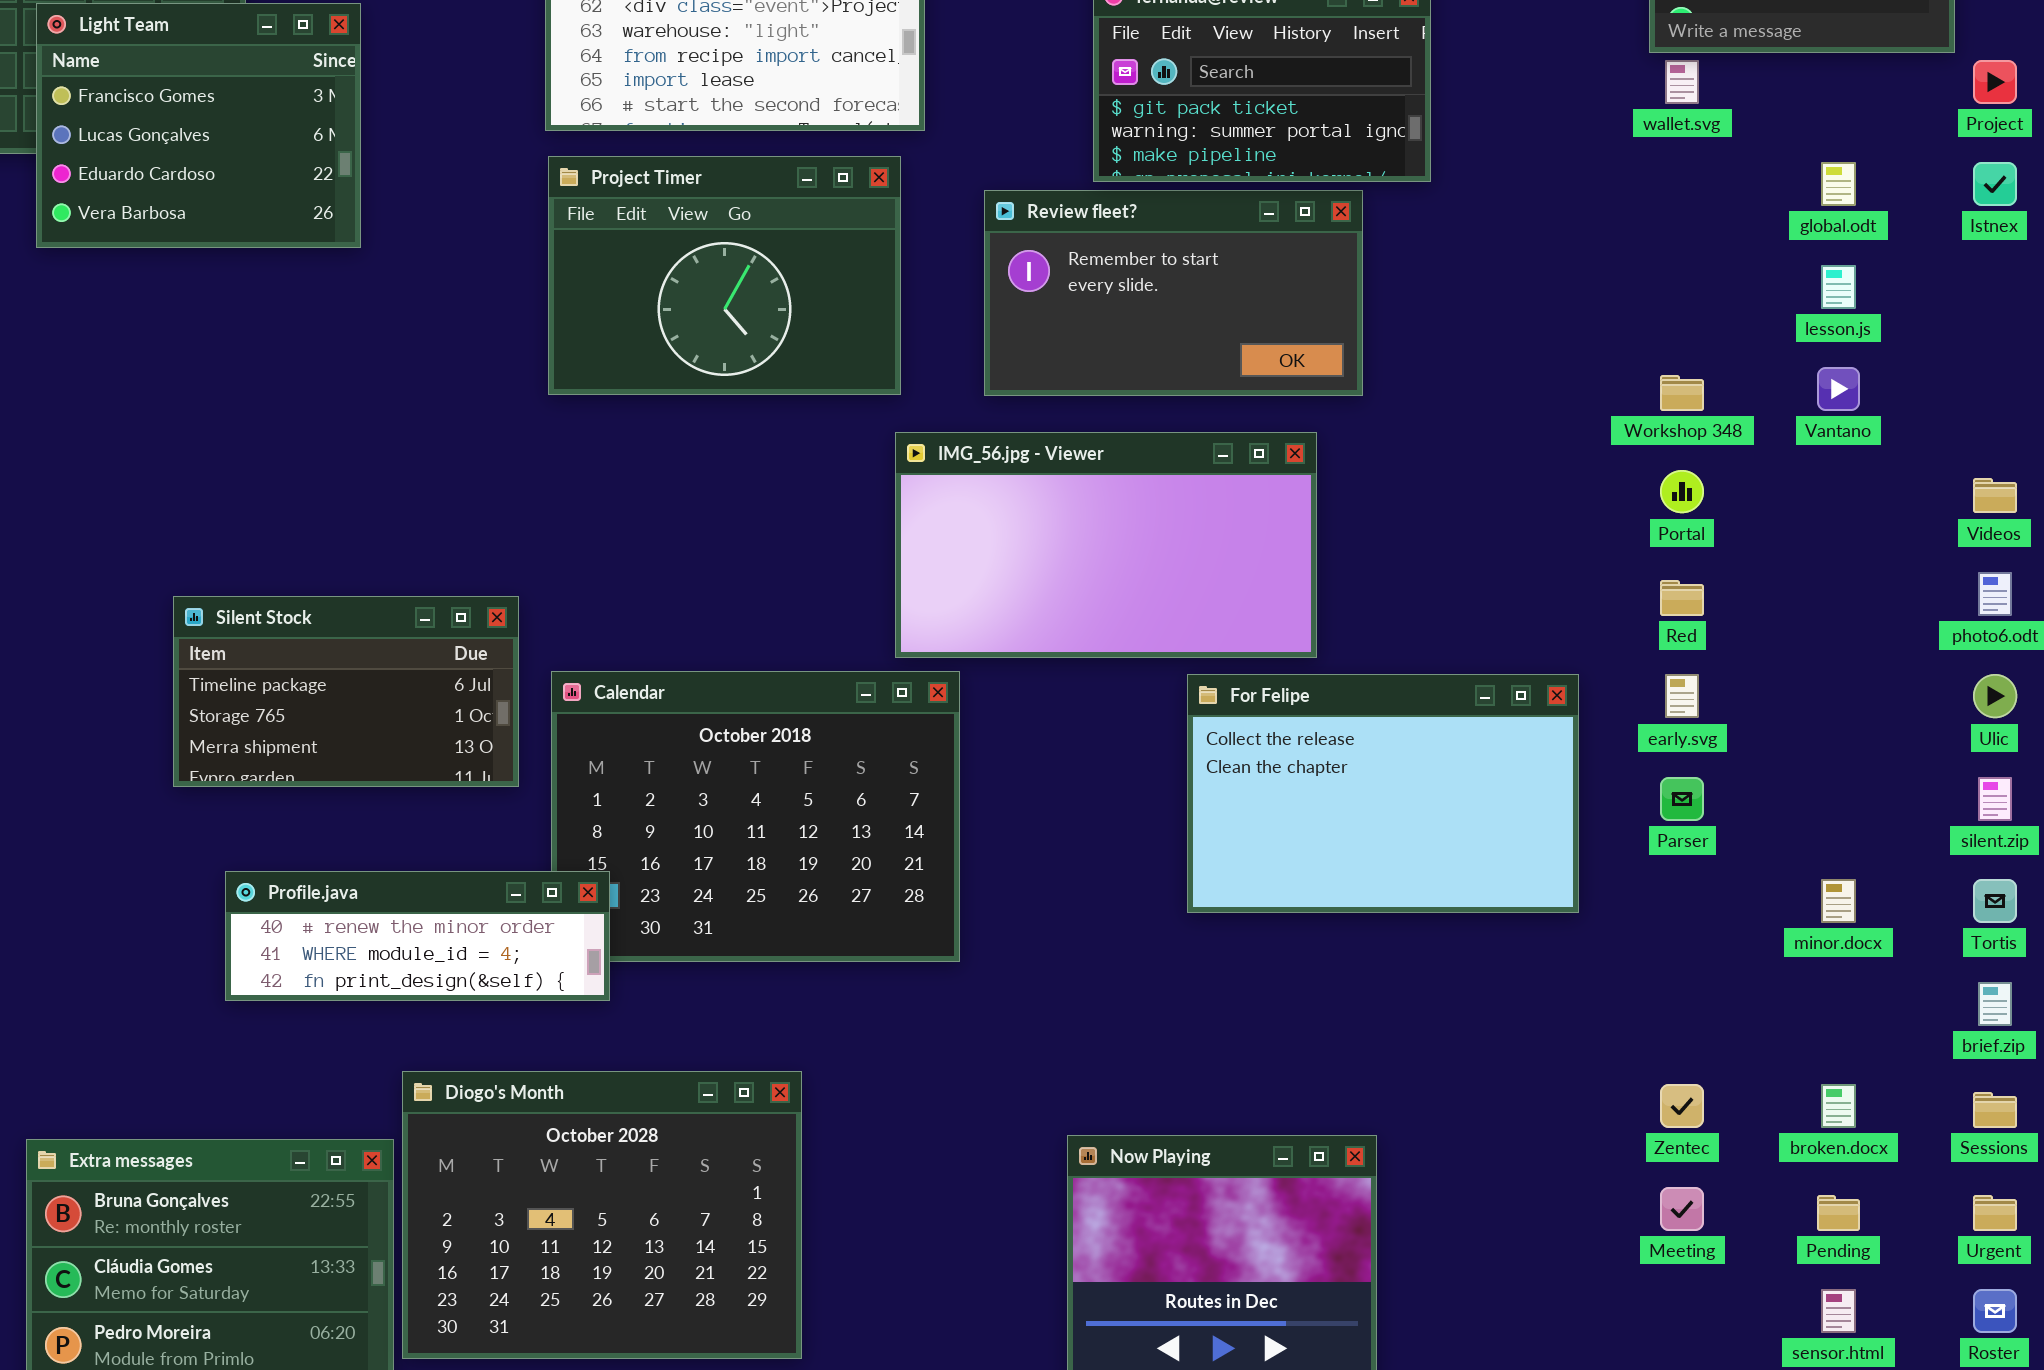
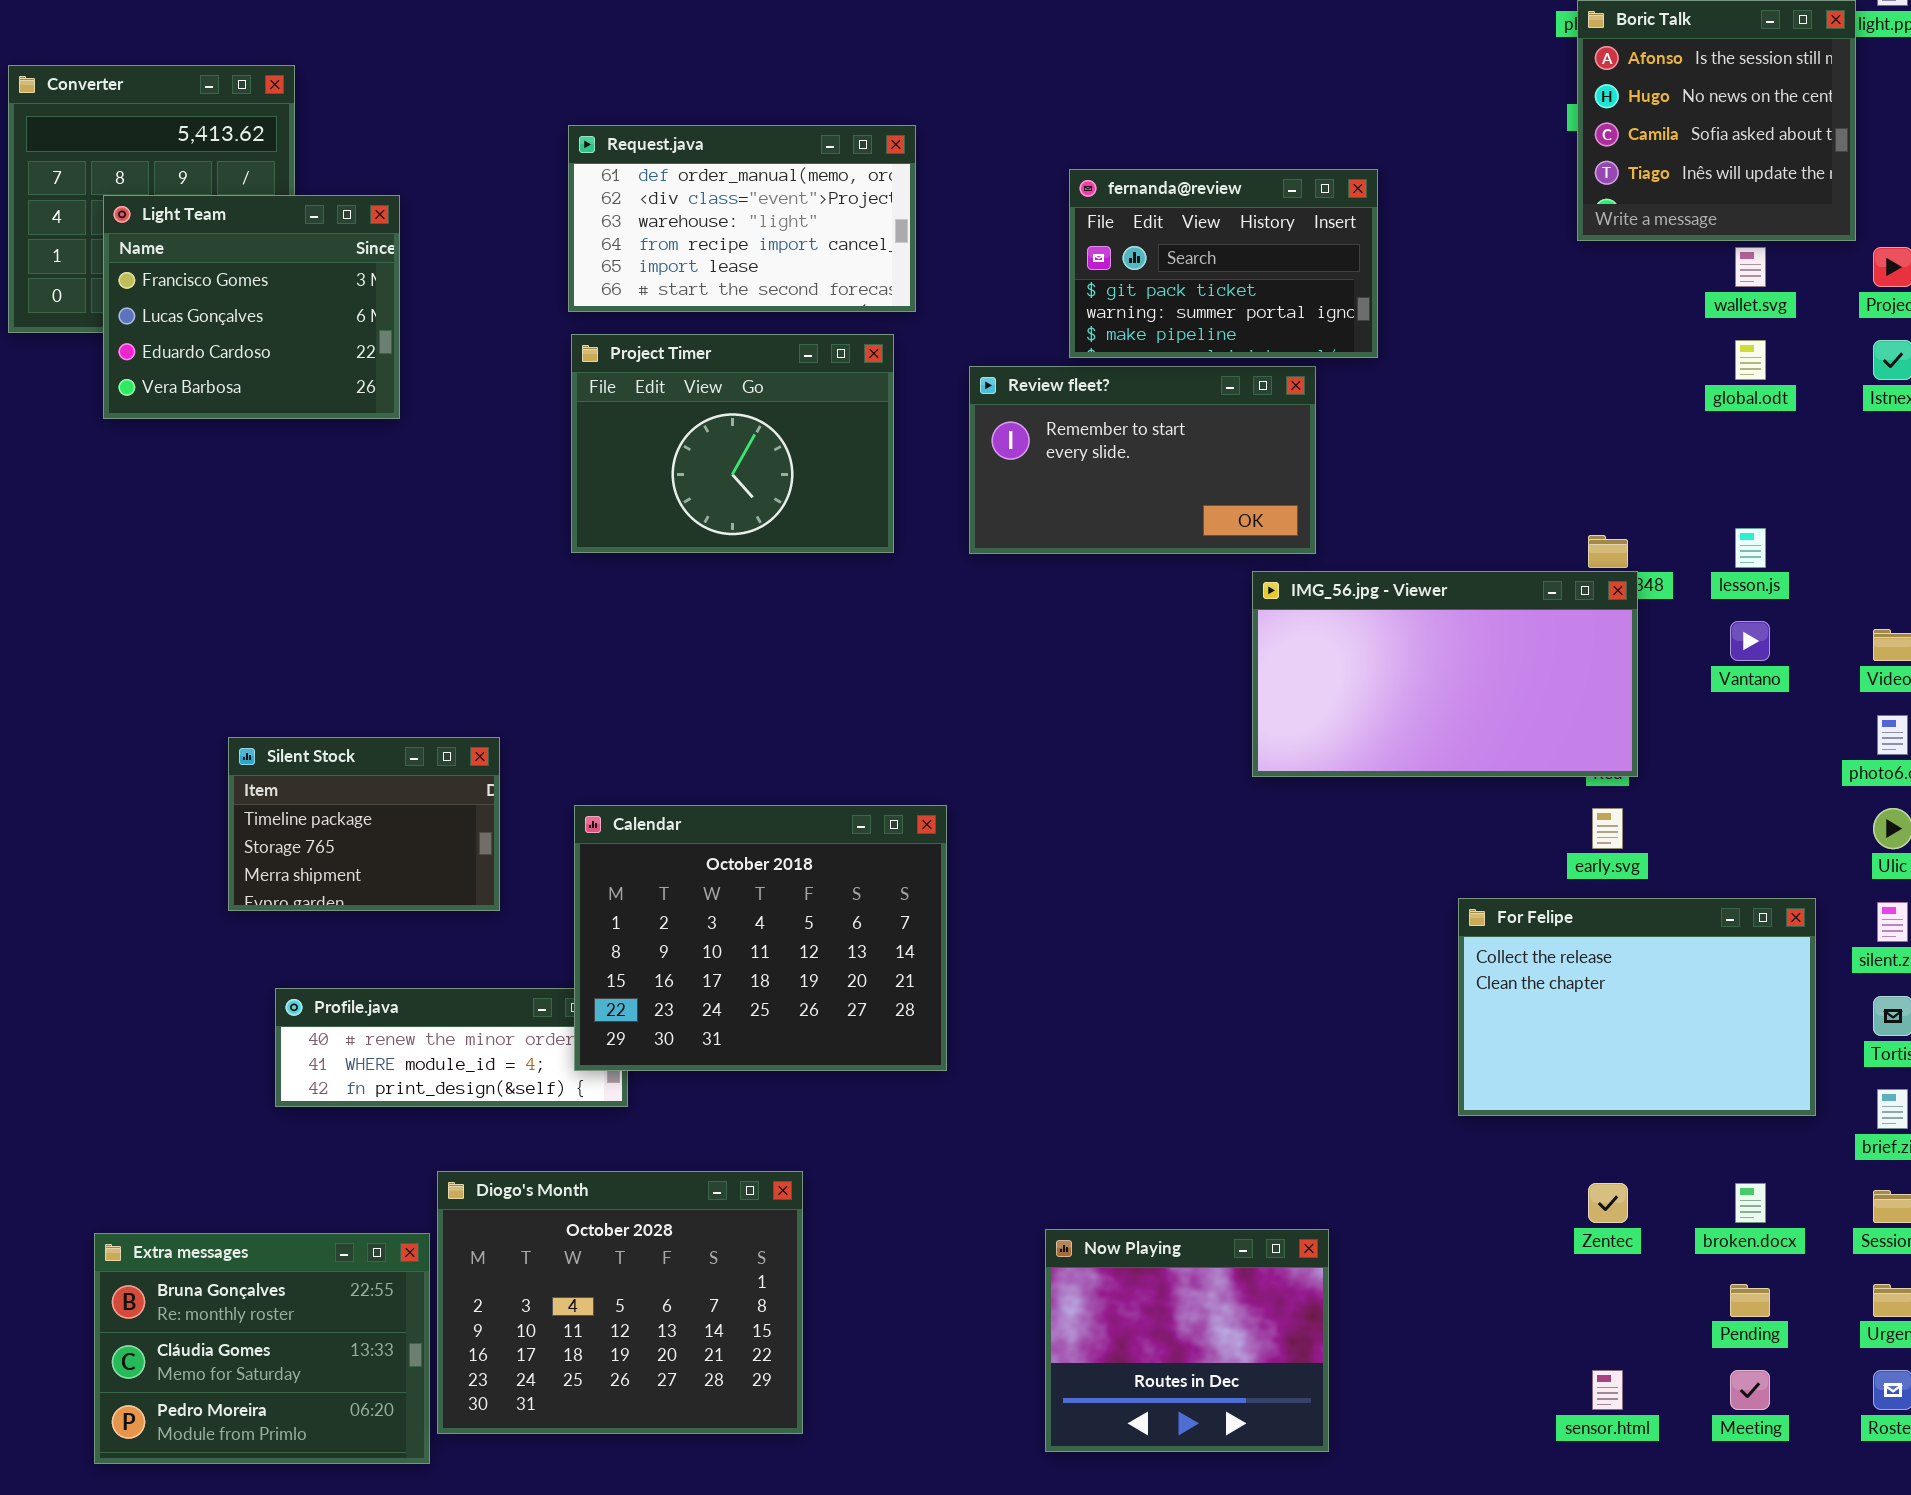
wallet.svg: [1665,60,1699,104] -> [1735,247,1766,287], moved
lesson.js: [1821,265,1856,309] -> [1735,528,1766,568], moved
Vantano: [1817,367,1860,411] -> [1730,621,1770,661], moved
IMG_56.jpg - Viewer: [895,432,1317,658] -> [1252,571,1638,777], moved
Silent Stock: [173,596,519,787] -> [228,737,500,911], resized
Calendar: [551,671,960,962] -> [574,805,947,1071], raised
For Felipe: [1187,674,1579,913] -> [1458,898,1816,1116], moved
Meeting: [1660,1187,1704,1231] -> [1730,1370,1770,1410], moved
sensor.html: [1821,1289,1856,1333] -> [1592,1370,1623,1410], moved

